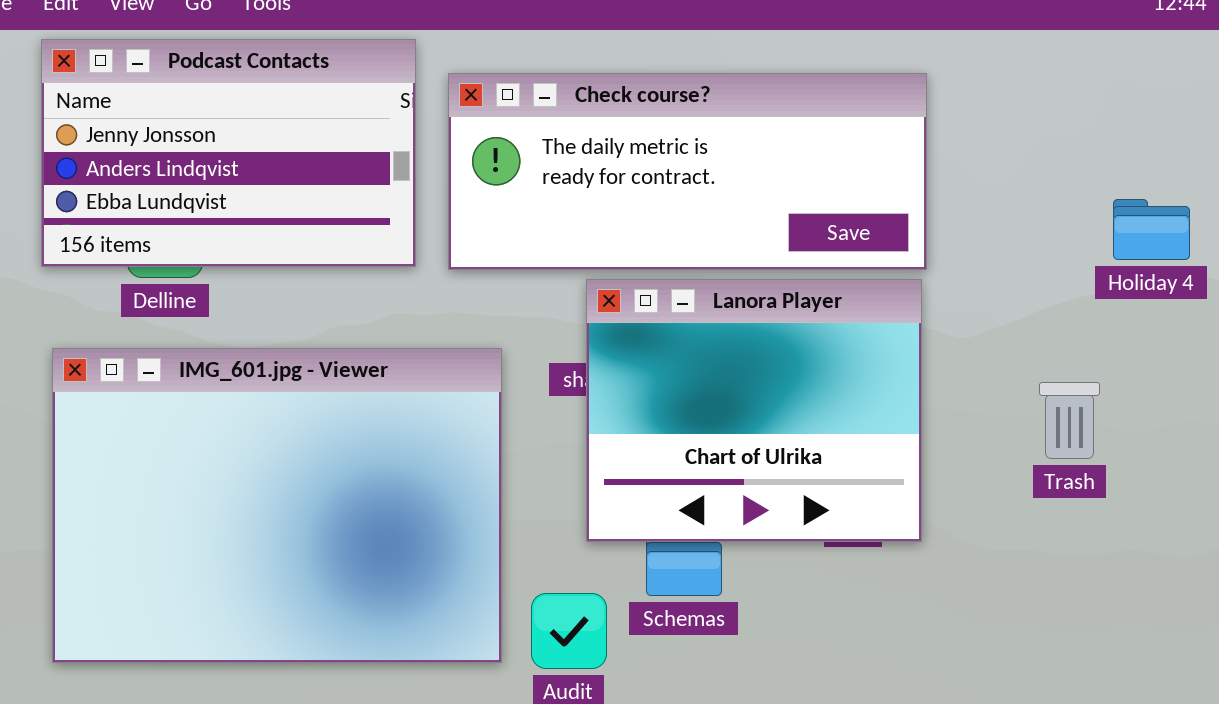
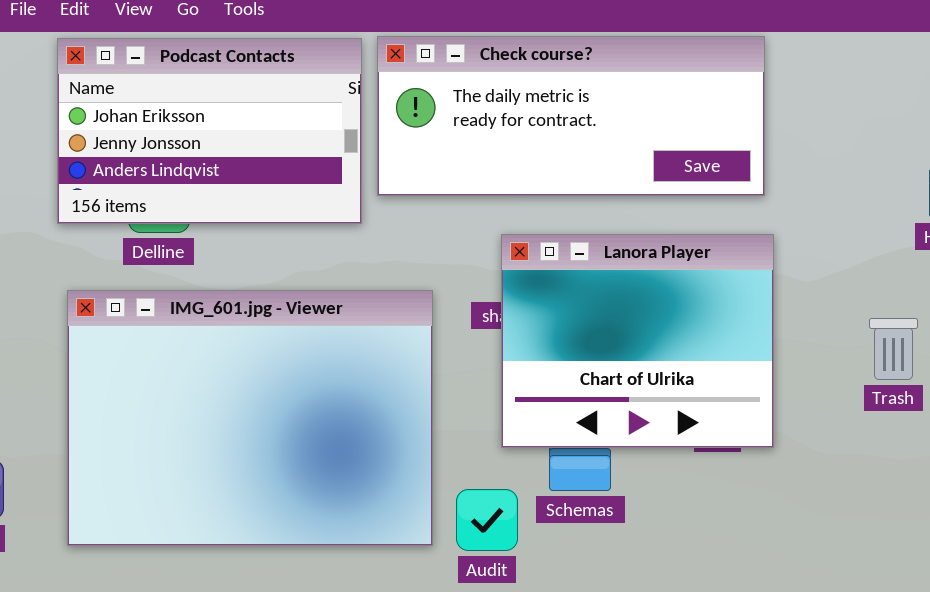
Podcast Contacts: [41,39,416,267] -> [57,38,362,224], scrolled up 1 row
Check course?: [448,73,927,270] -> [377,36,765,196], moved

